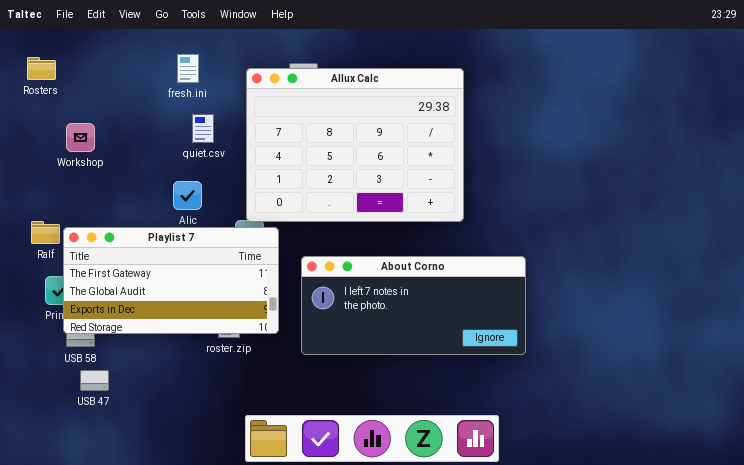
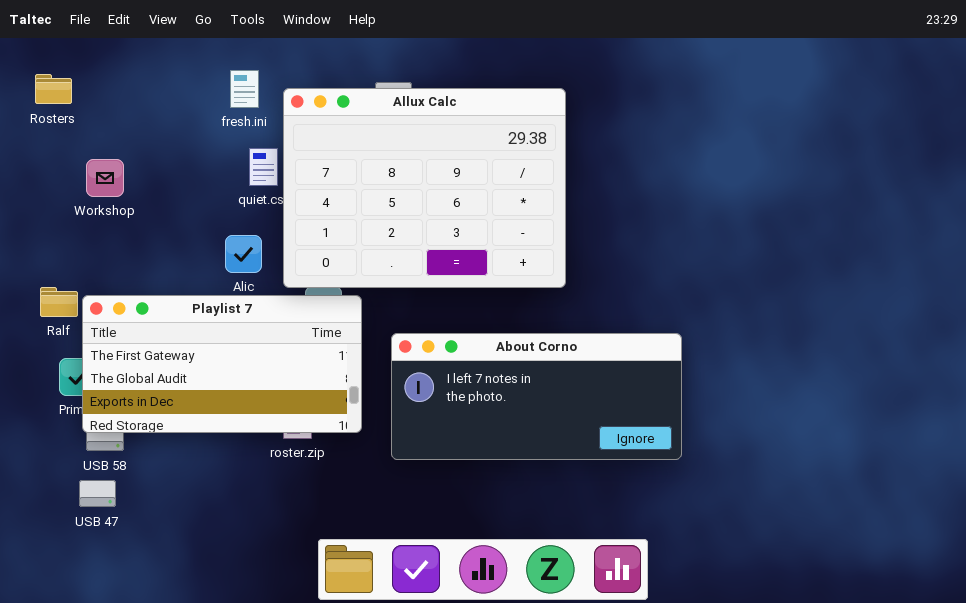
Allux Calc: [246,68,464,222] -> [283,88,566,288], moved
USB 47: [80,370,109,391] -> [79,480,116,507], moved

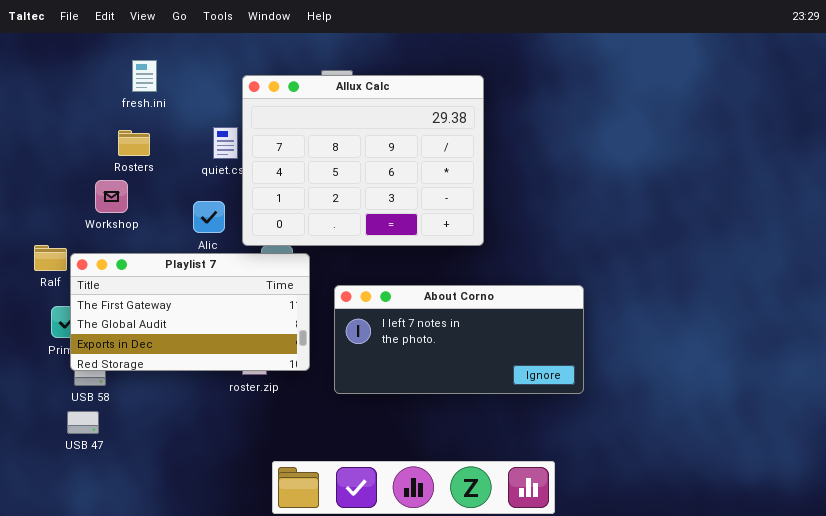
fresh.ini: [230,70,259,108] -> [132,60,157,92], moved
Rosters: [35,74,72,104] -> [118,130,150,156], moved
Workshop: [86,159,124,197] -> [95,180,128,213], moved

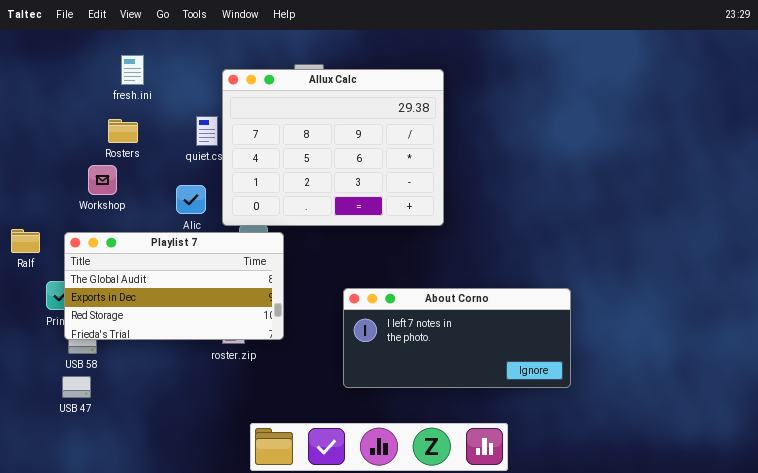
Ralf: [34,245,67,271] -> [11,229,40,253], moved
Playlist 7: [70,253,310,371] -> [64,232,284,340], scrolled down 1 row
About Corno: [334,285,584,394] -> [343,288,571,388], moved

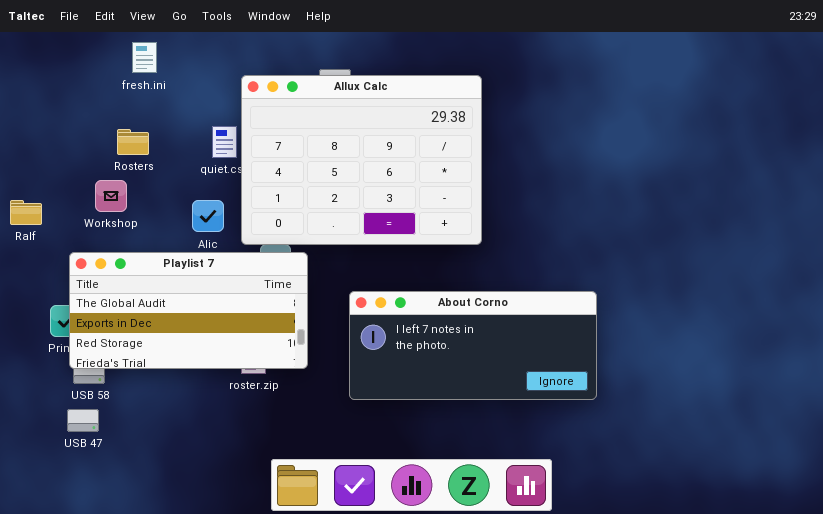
fresh.ini: [121,55,144,85] -> [132,42,157,73], moved
Ralf: [11,229,40,253] -> [10,200,42,225], moved
About Corno: [343,288,571,388] -> [349,291,597,400], moved

